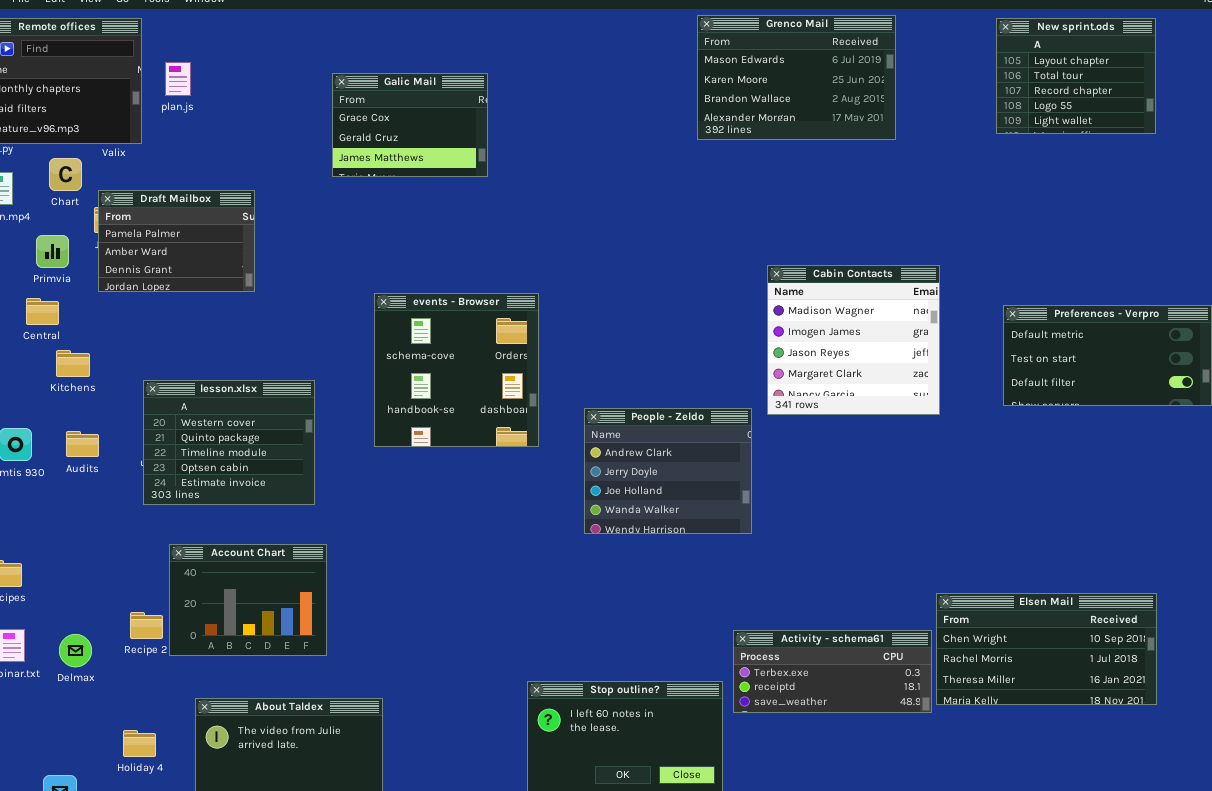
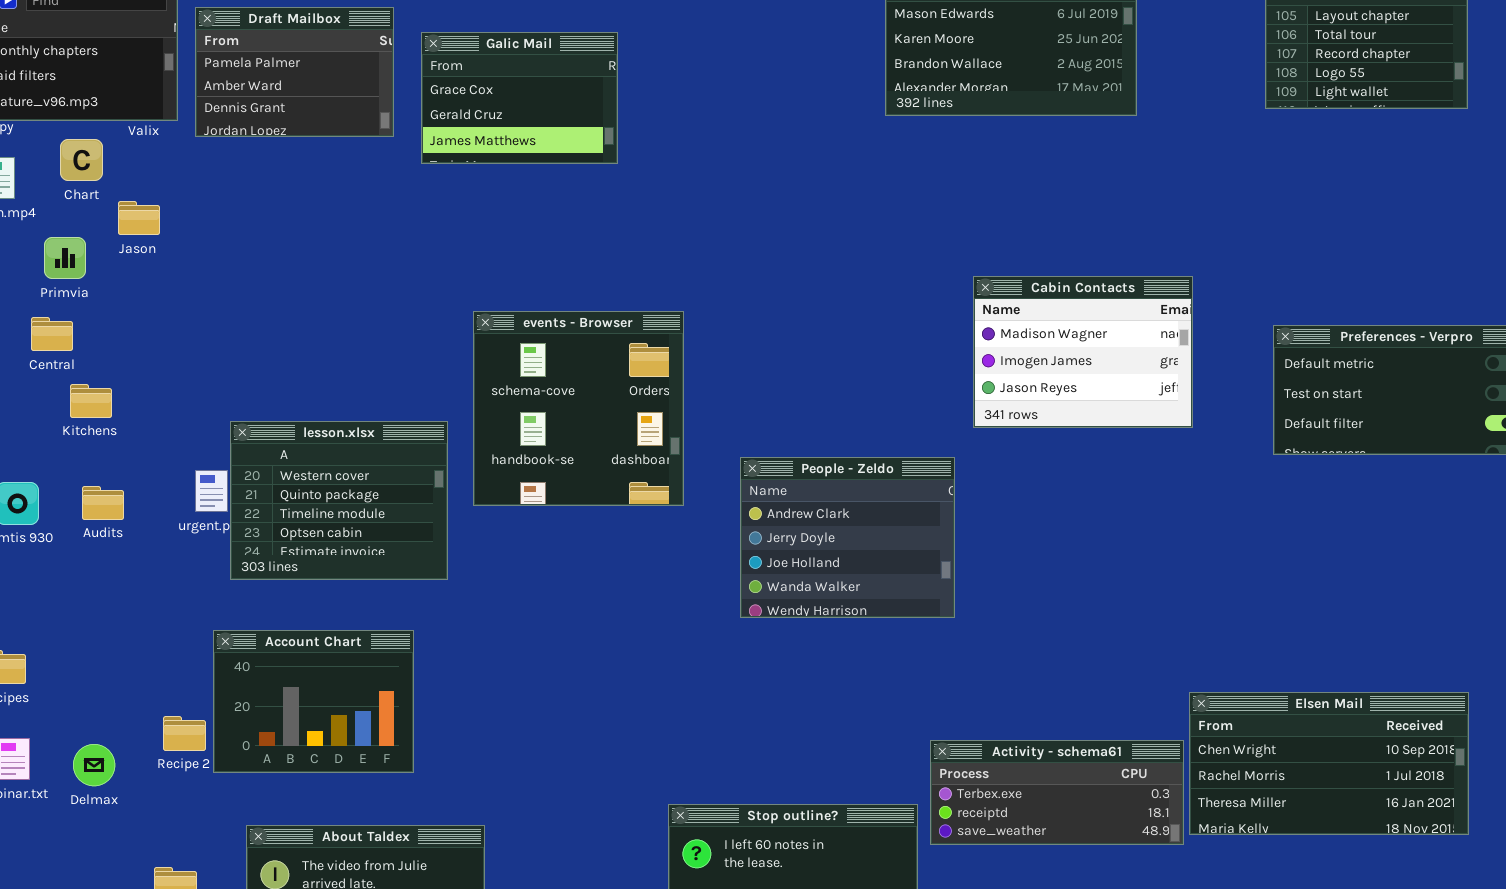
Draft Mailbox: [98,190,255,292] -> [195,7,394,137], moved
Cabin Contacts: [767,265,940,415] -> [973,276,1193,428], resized
lesson.xlsx: [143,380,315,505] -> [230,421,448,580], moved

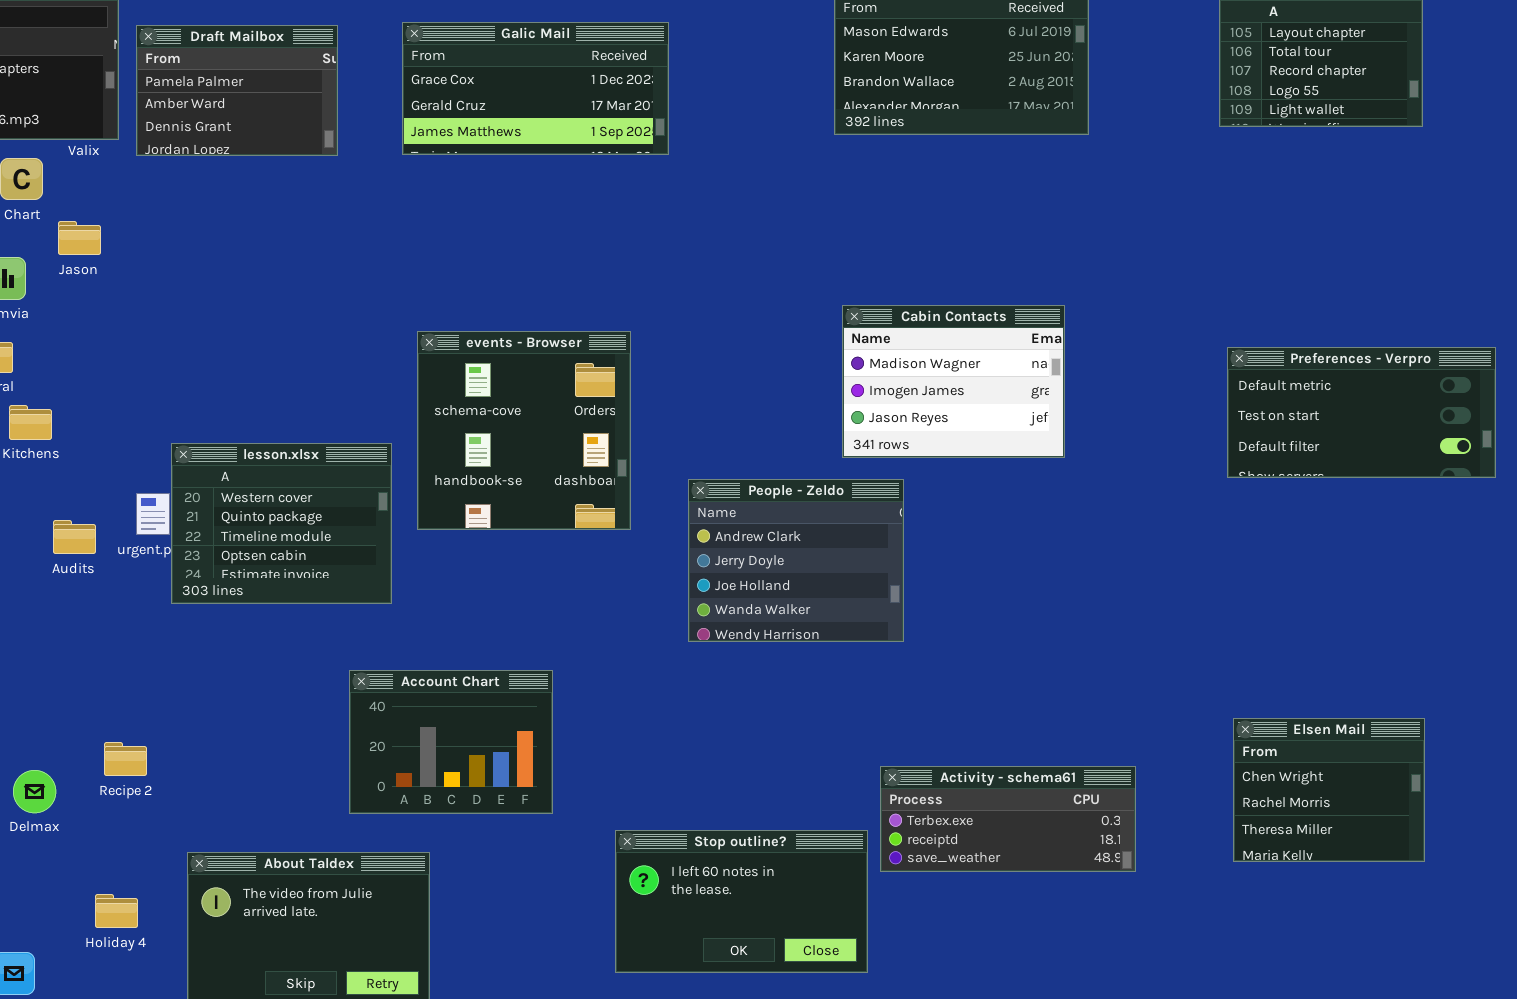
Galic Mail: [421,32,618,164] -> [402,22,669,155], moved, resized
Cabin Contacts: [973,276,1193,428] -> [842,305,1065,458], moved
Audits: [82,486,124,520] -> [53,520,96,554], moved
Account Chart: [213,630,414,773] -> [349,670,553,814], moved
Elsen Mail: [1189,692,1469,835] -> [1233,718,1425,862], resized

